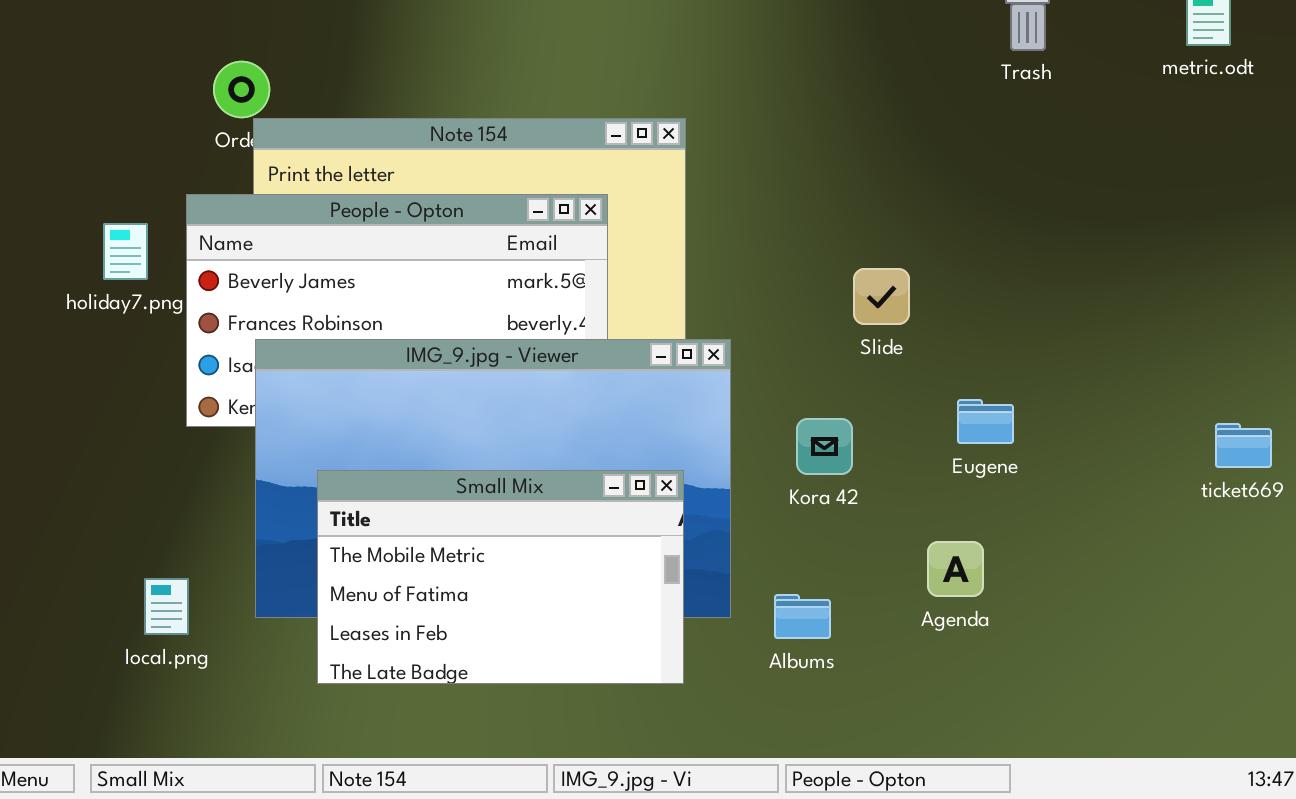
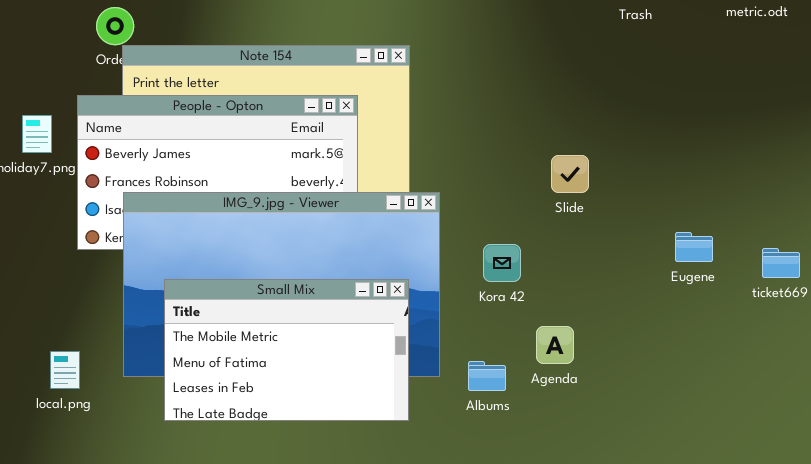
Slide: [853,268,910,325] -> [551,155,589,193], moved
Eugene: [957,399,1014,444] -> [675,232,713,262], moved
Agenda: [927,541,984,597] -> [536,326,574,364], moved

